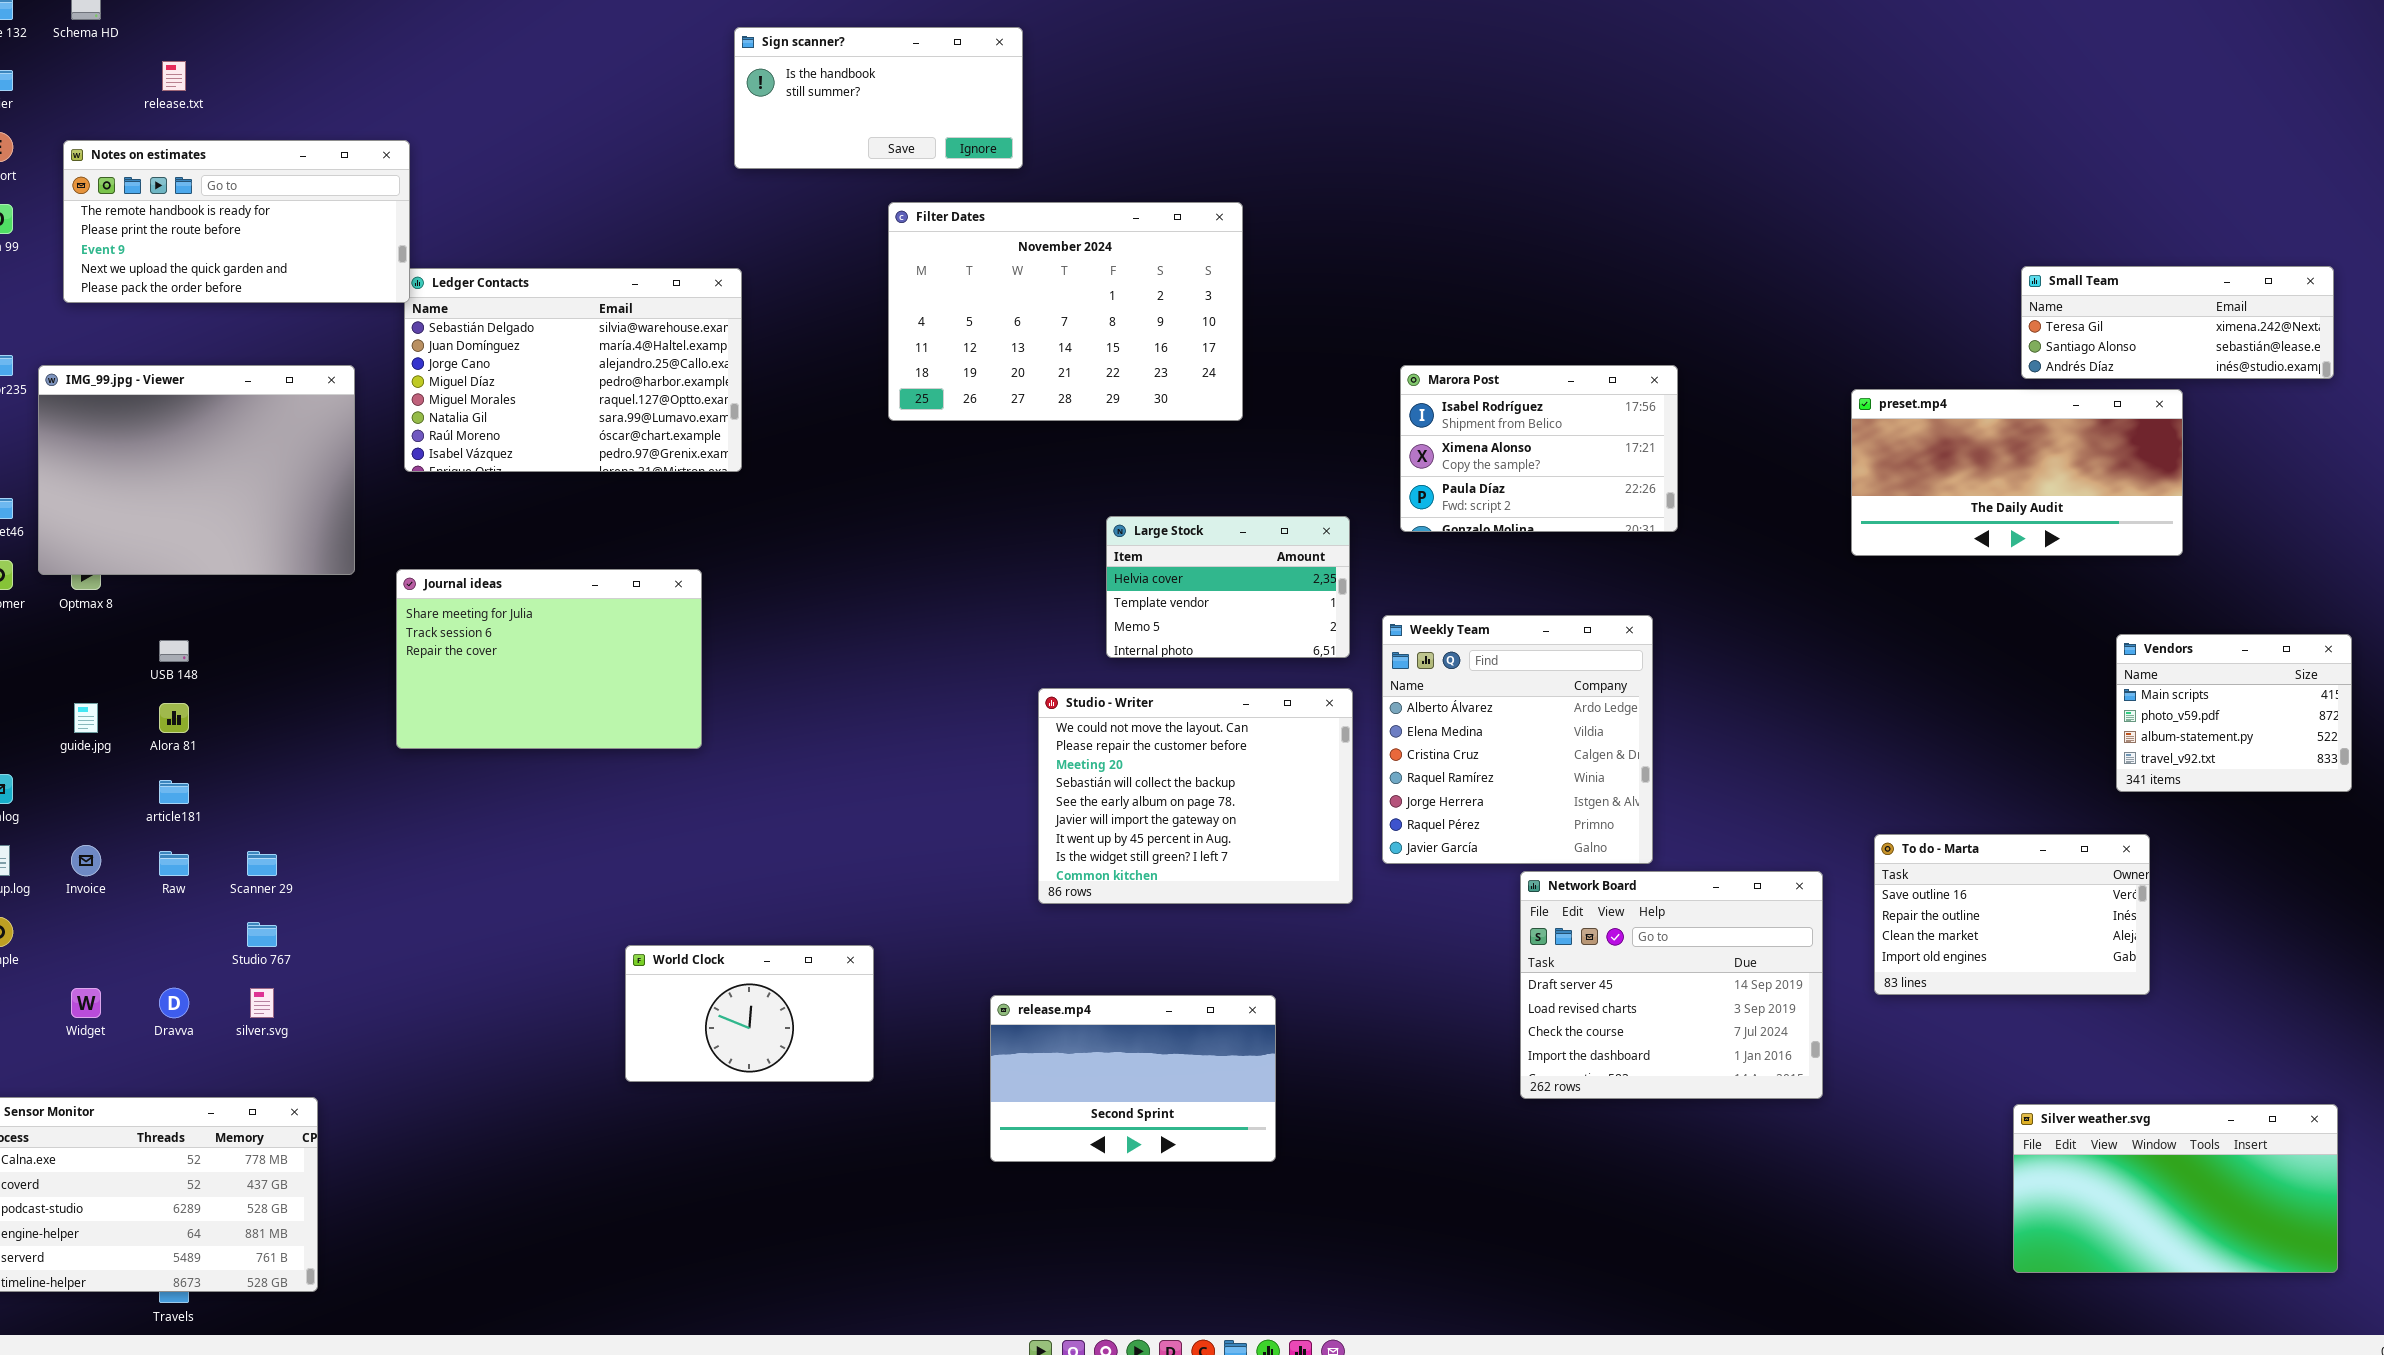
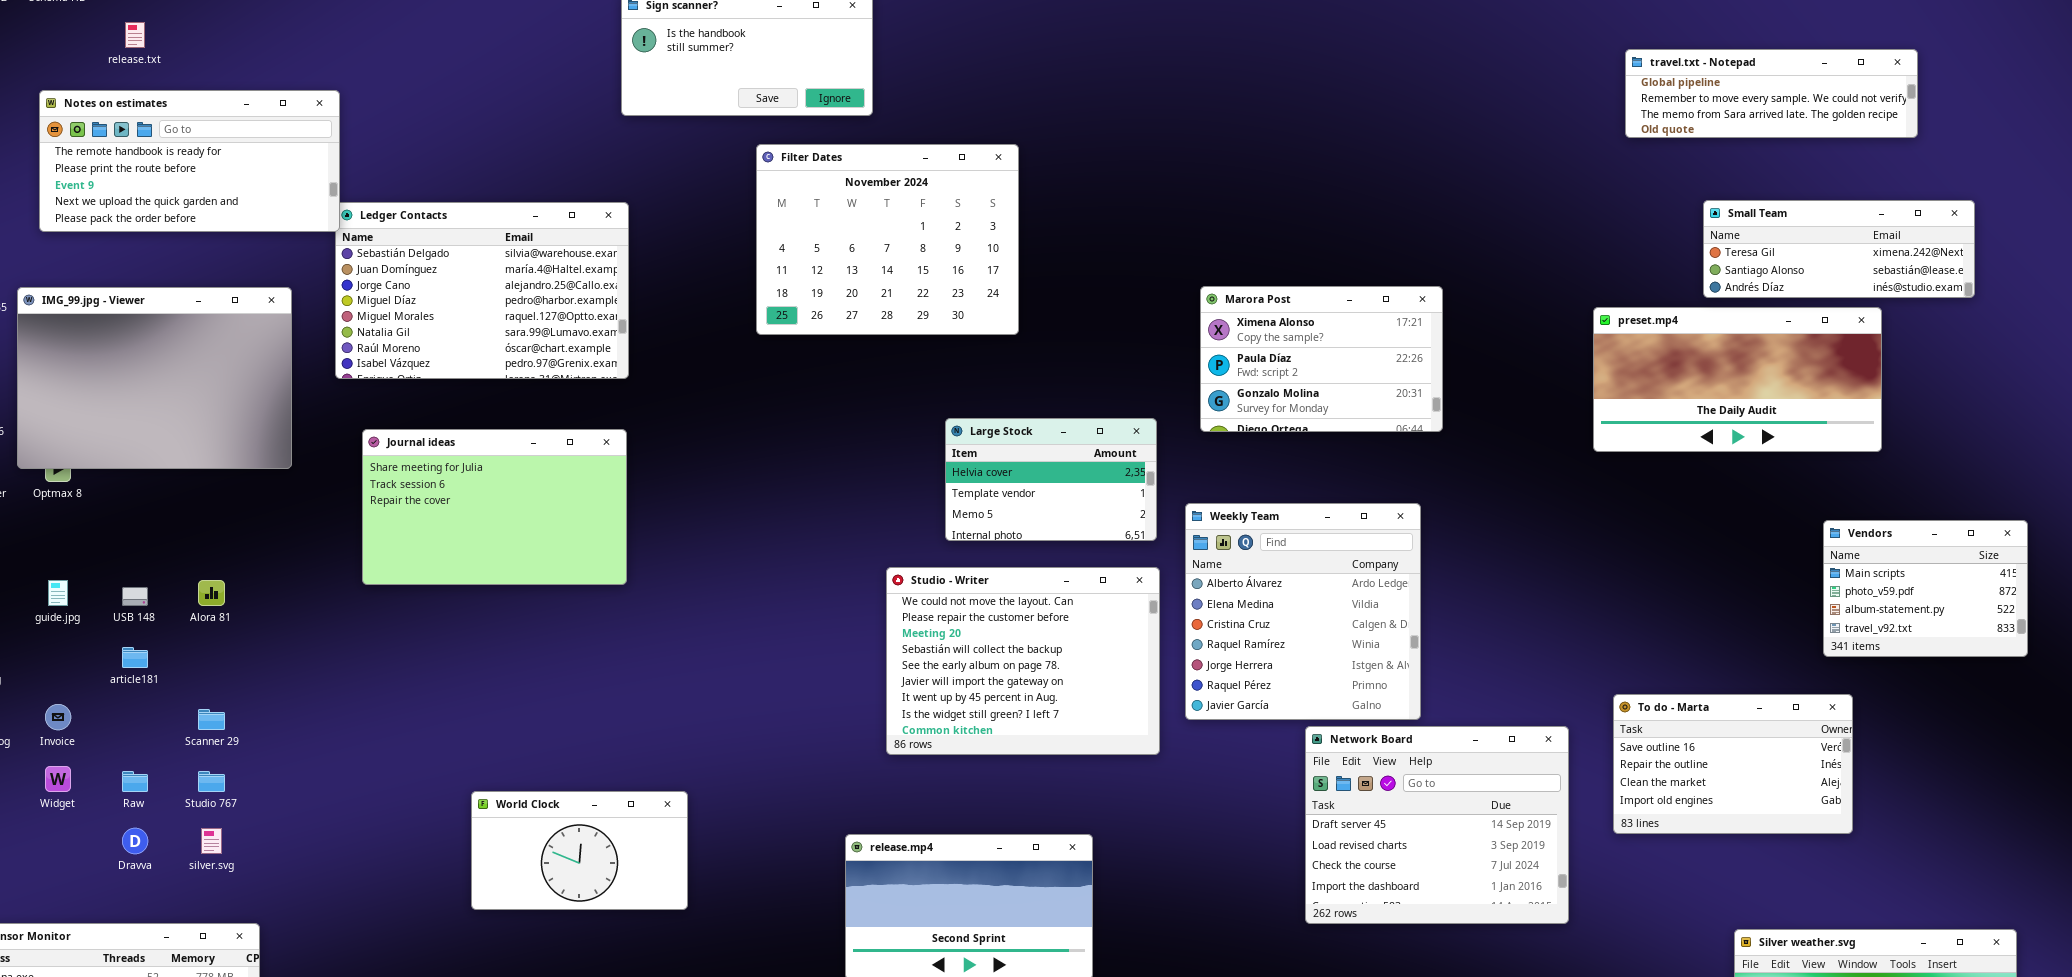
travel.txt - Notepad: none -> [1625,49,1918,138], opened
Filter Dates: [888,202,1243,421] -> [756,144,1019,335], resized
Small Team: [2021,266,2334,379] -> [1703,200,1975,298], moved
Marora Post: [1400,365,1678,532] -> [1200,286,1443,432], scrolled down 1 row
Journal ideas: [396,569,702,749] -> [362,429,627,585], moved
USB 148: [159,640,189,662] -> [122,587,148,606], moved
Alora 81: [159,703,189,733] -> [198,580,225,606], moved
Raw: [159,851,189,876] -> [122,771,148,792], moved
World Clock: [625,945,874,1082] -> [471,791,688,910], moved
Widget: [71,988,101,1018] -> [45,766,71,792], moved

